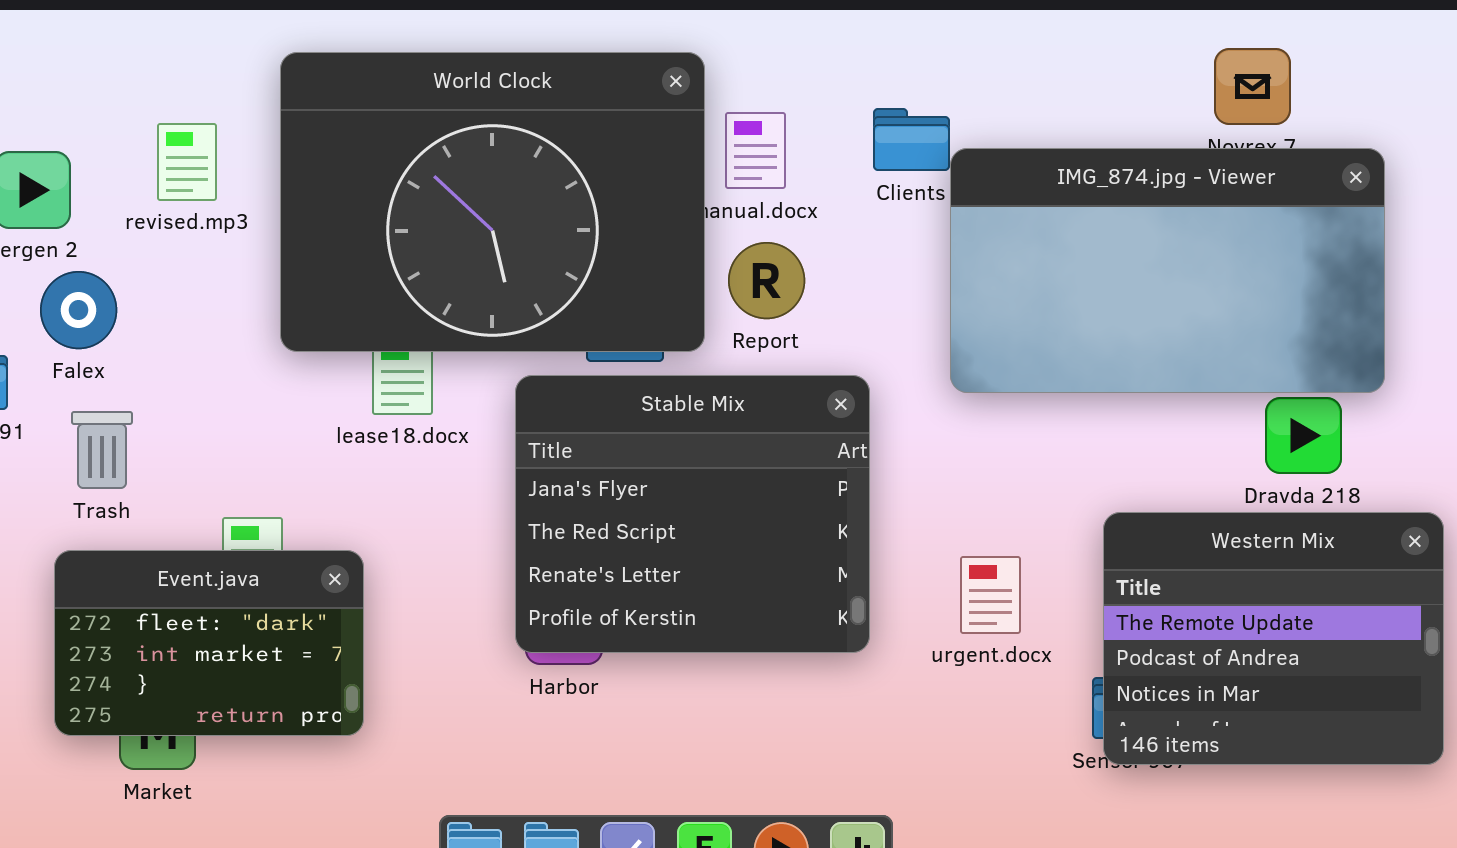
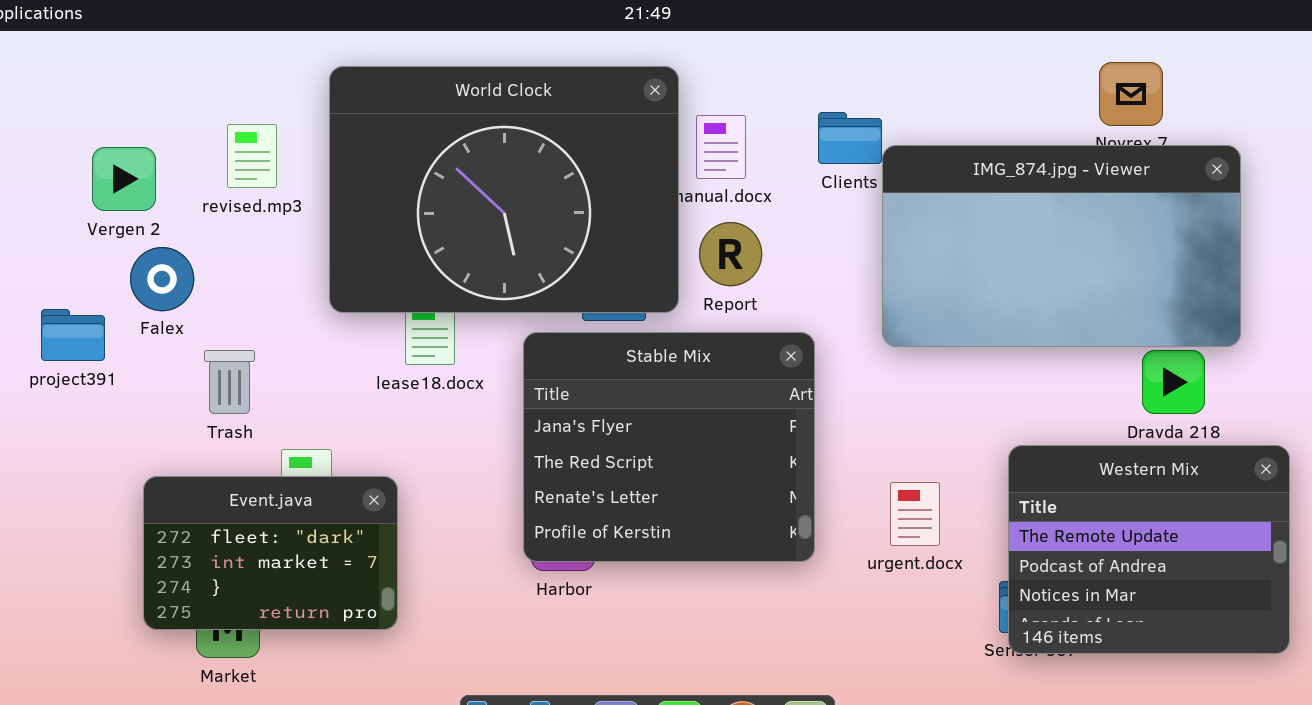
Trash: [71,411,133,489] -> [204,350,255,414], moved

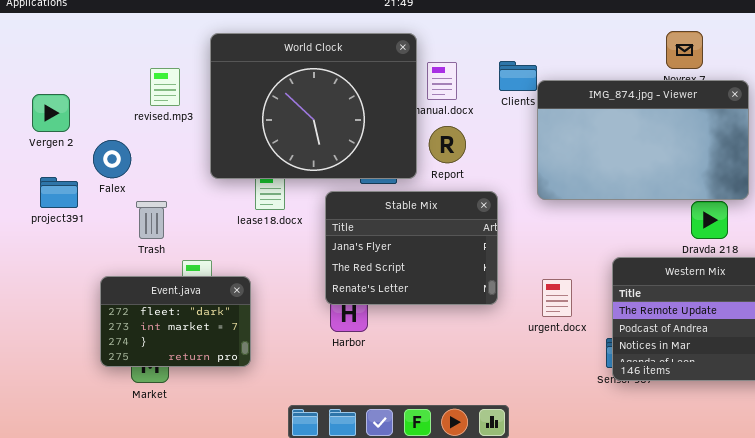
Vergen 2: [92,147,156,211] -> [32,94,70,132], moved
Stable Mix: [523,332,815,562] -> [325,191,498,305], resized

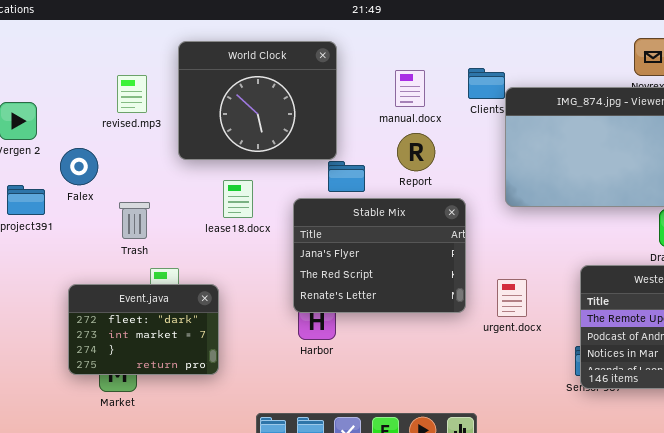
World Clock: [210,33,417,179] -> [178,41,337,160], resized
Trash: [136,201,167,239] -> [119,202,150,239], moved
urgent.docx: [542,279,572,317] -> [497,279,527,317], moved

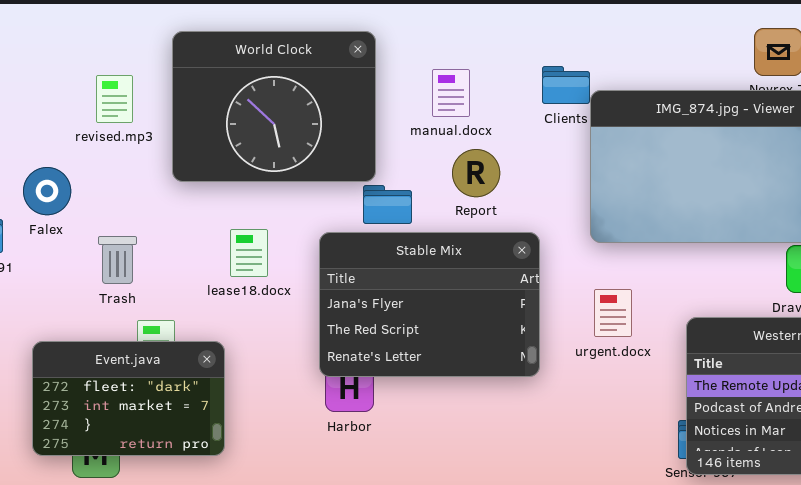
manual.docx: [395,70,425,107] -> [432,69,470,117], moved
lease18.docx: [223,180,253,218] -> [230,229,268,277], moved
urgent.docx: [497,279,527,317] -> [594,289,632,337], moved

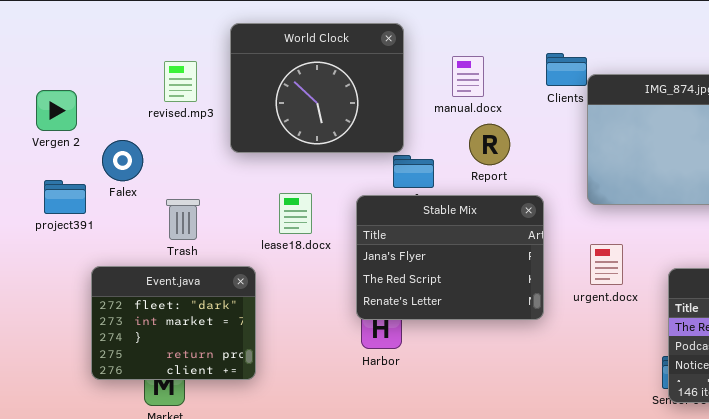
Event.java: [32,341,225,456] -> [91,266,256,380], moved, resized

